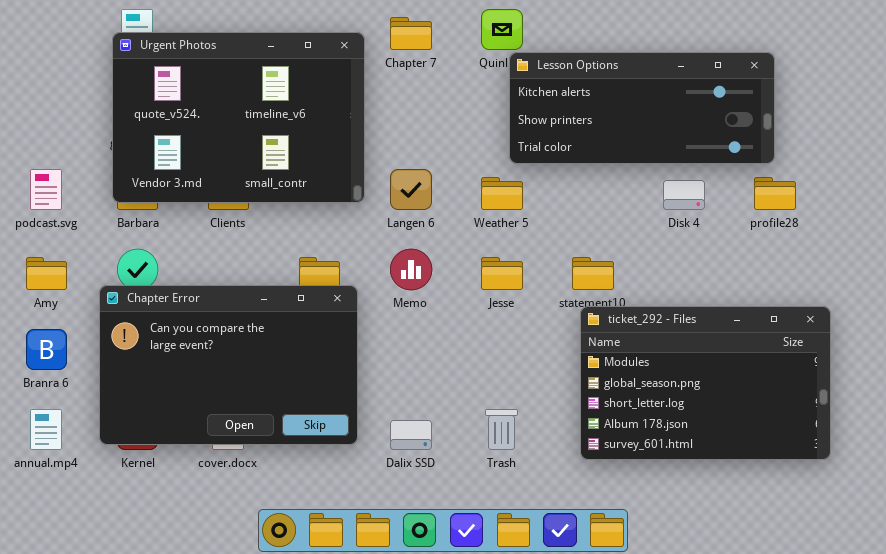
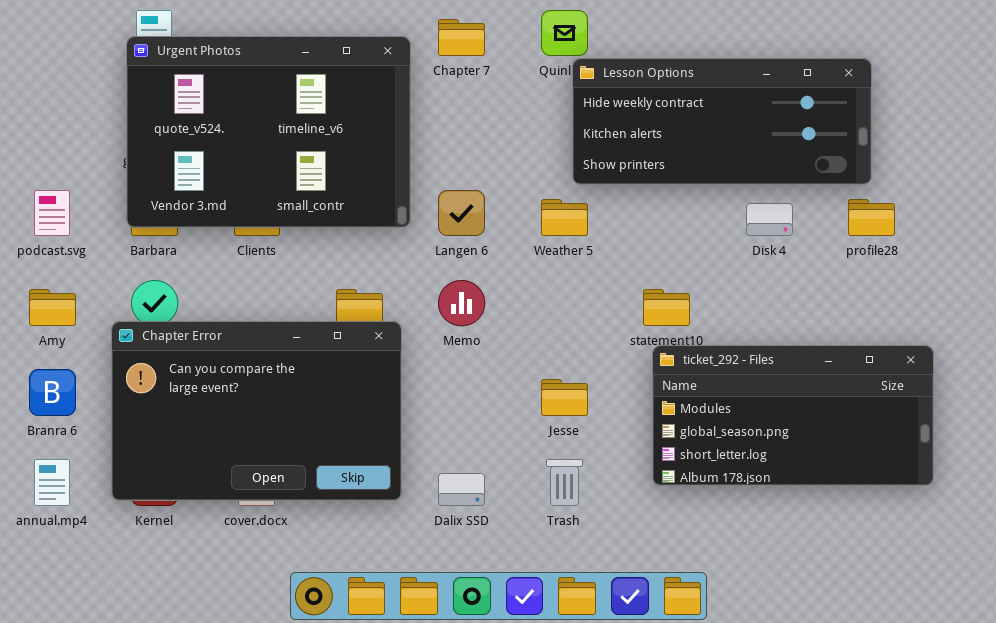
Lesson Options: [509,52,775,164] -> [572,58,872,185], scrolled up 1 row
Jesse: [481,257,523,290] -> [541,379,588,416], moved
ticket_292 - Files: [580,306,831,460] -> [652,345,934,486], resized

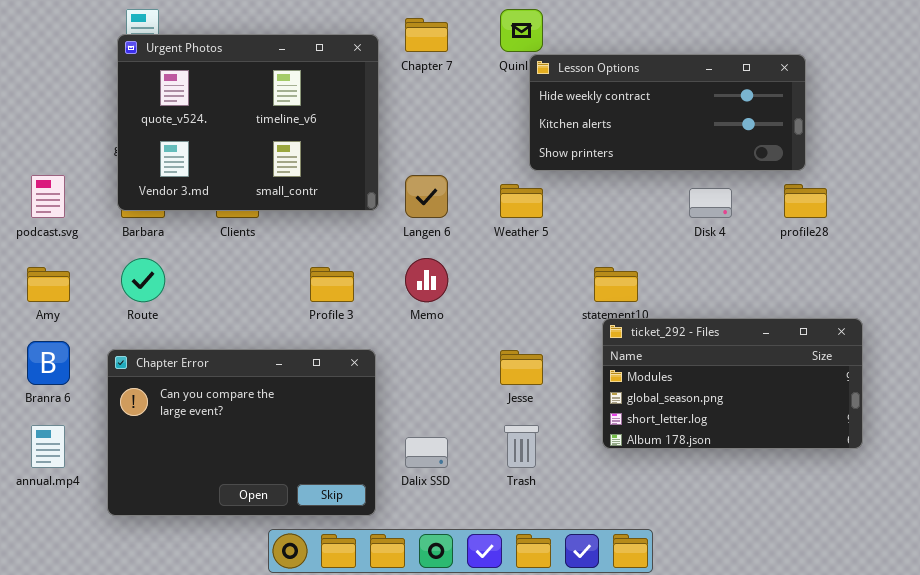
Chapter Error: [111,321,402,501] -> [107,349,376,516], moved

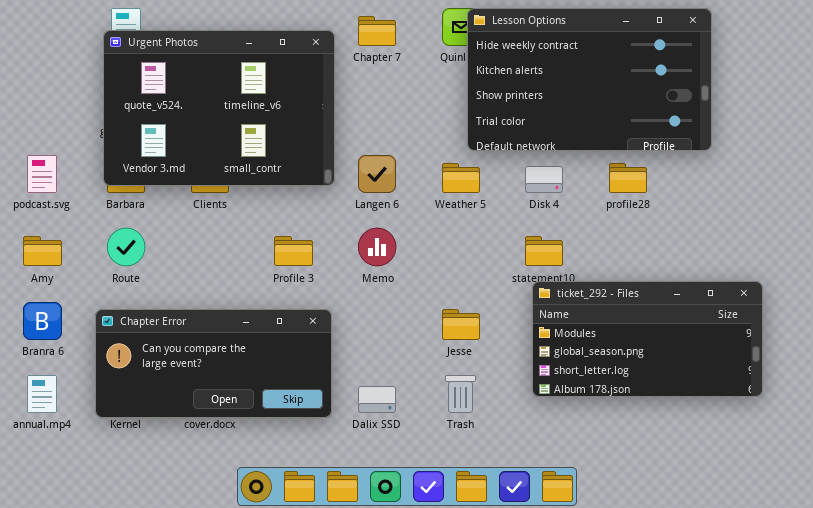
Lesson Options: [529,54,806,171] -> [467,8,712,151], resized
profile28: [784,184,827,218] -> [609,163,647,193], moved
Disk 4: [689,188,732,218] -> [525,166,563,193], moved
Chapter Error: [107,349,376,516] -> [95,309,332,418], resized

